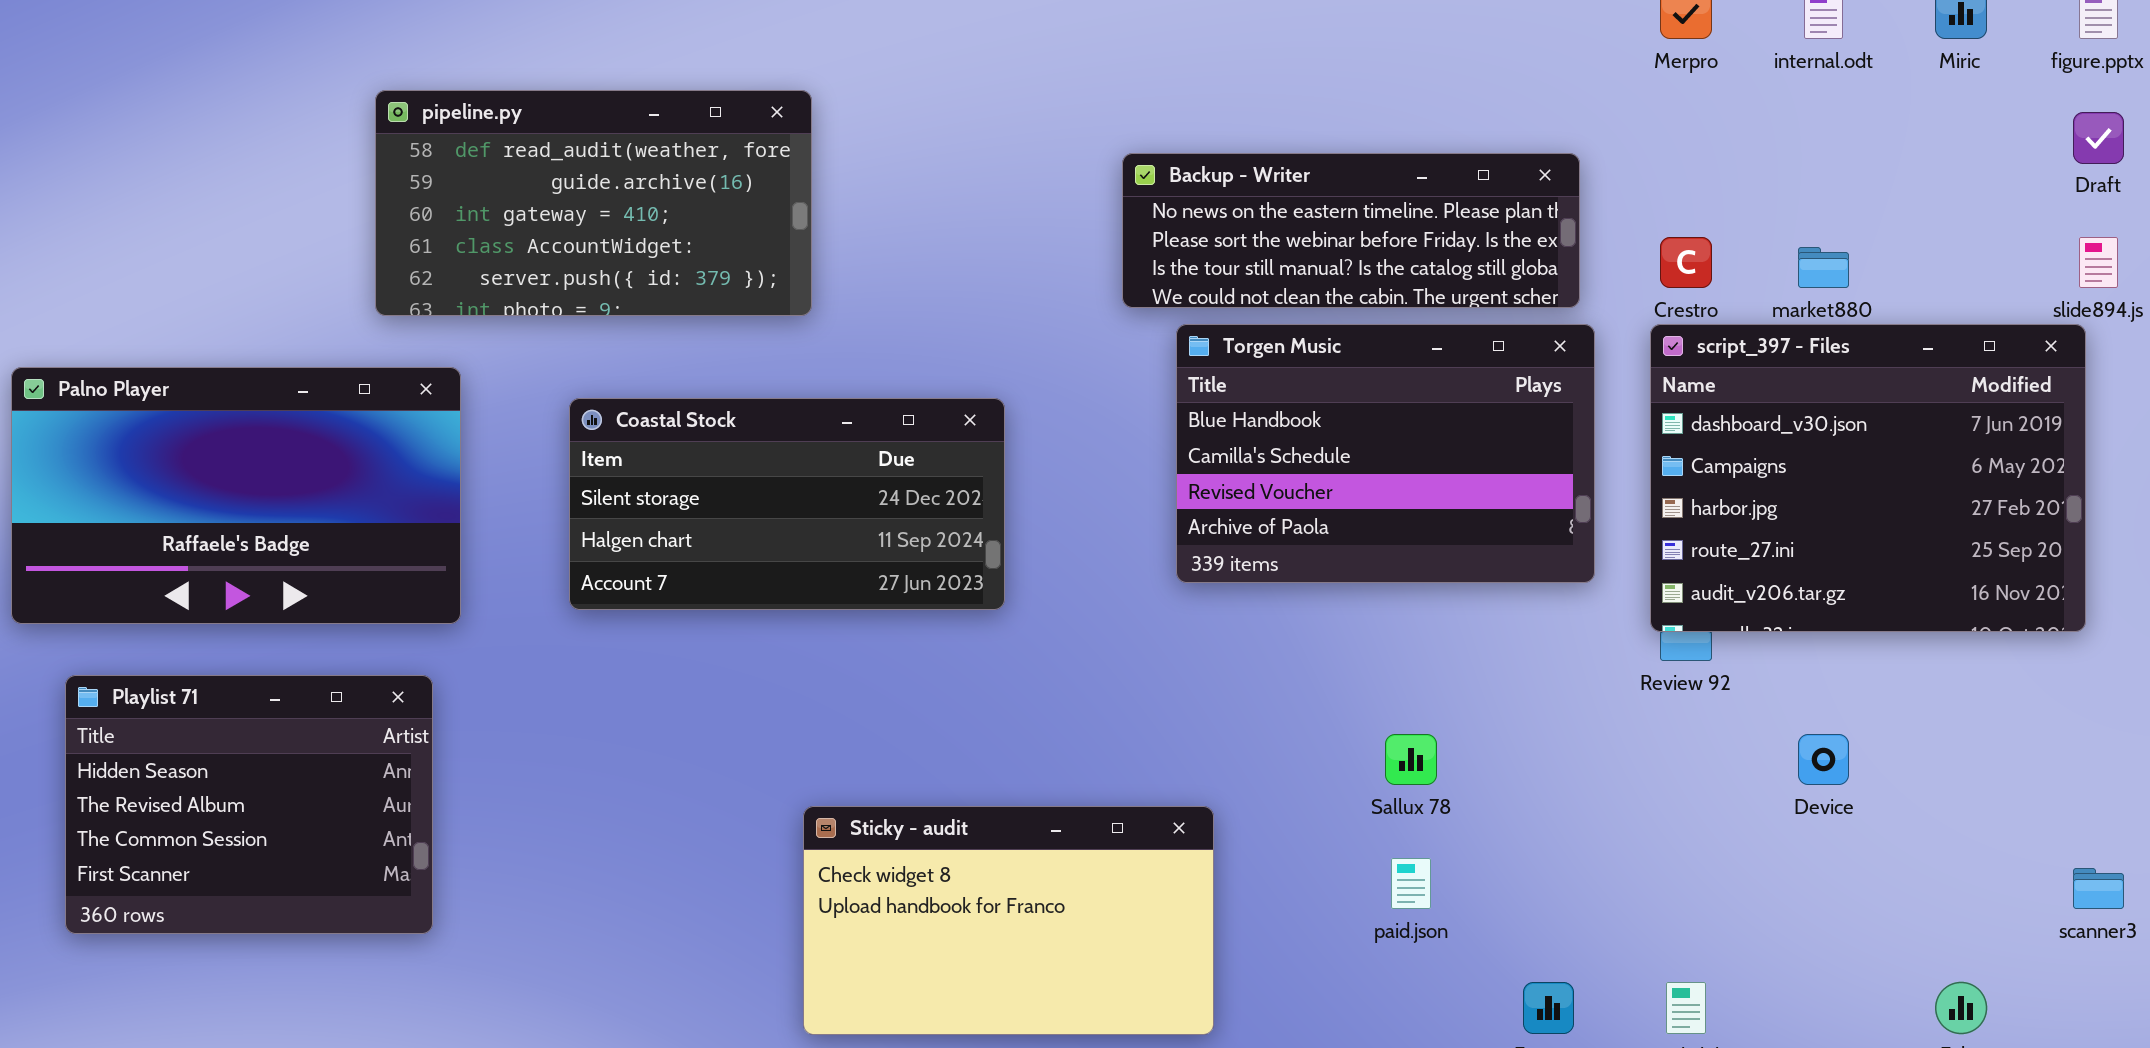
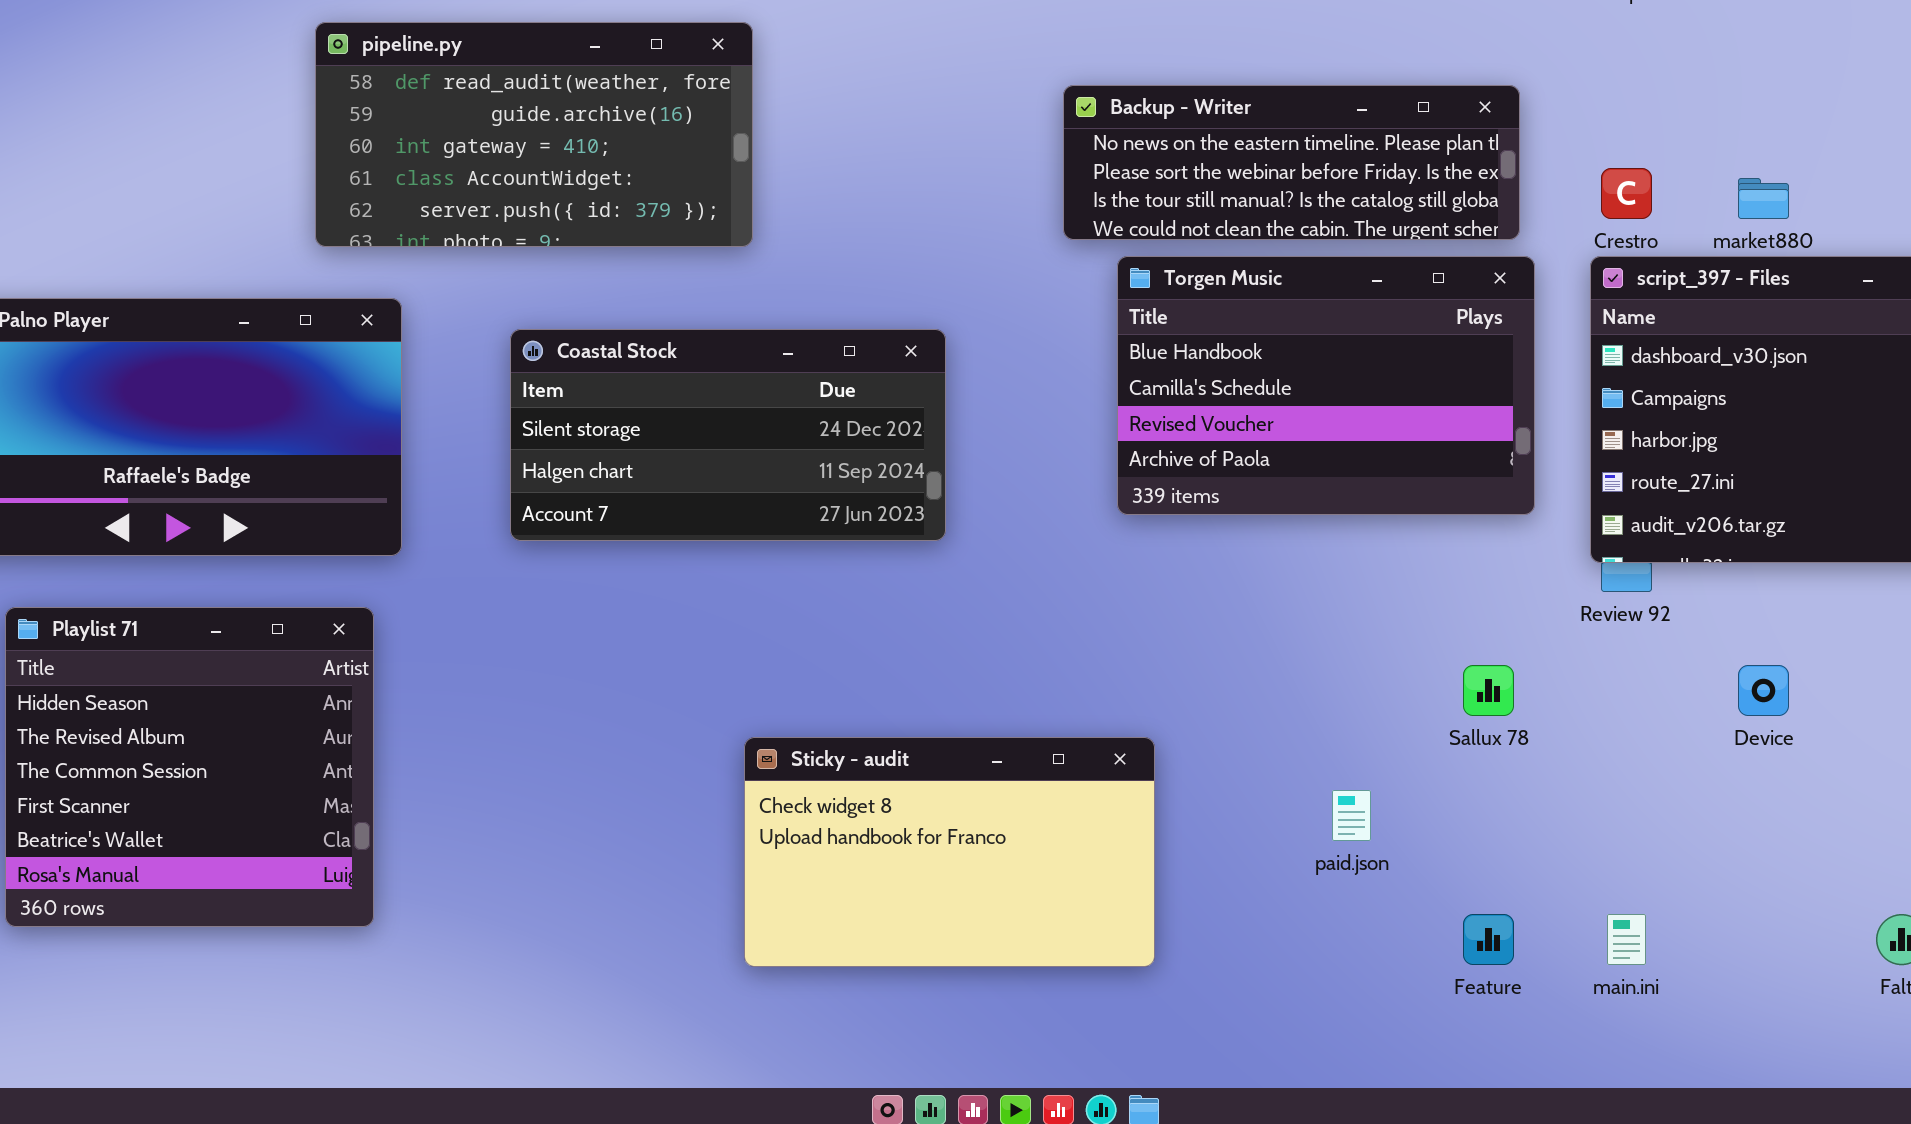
Playlist 71: [65,675,433,934] -> [5,607,374,927], resized
Sallux 78: [1385,734,1437,785] -> [1463,665,1514,716], moved

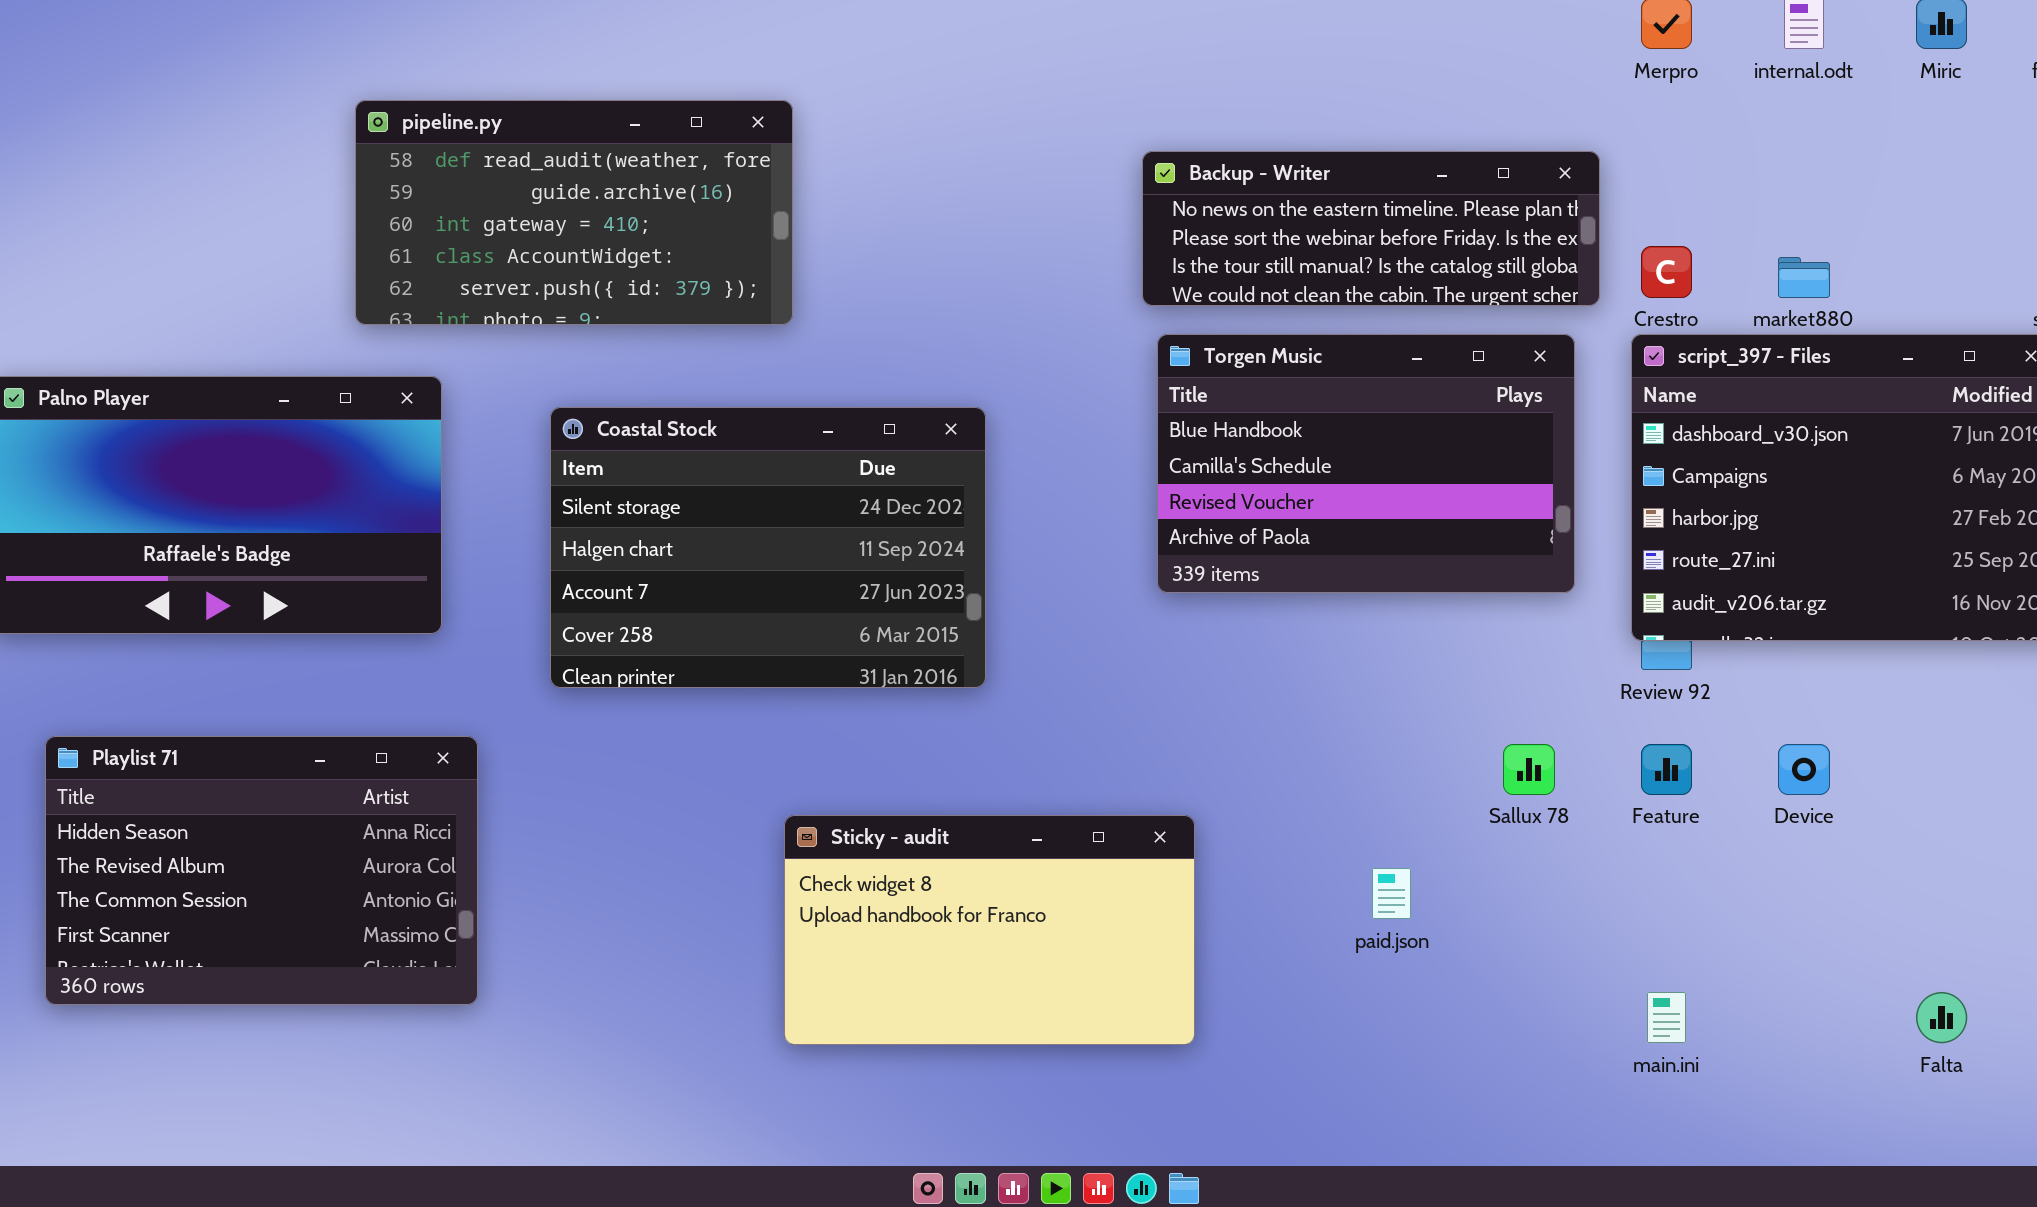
Backup - Writer: [1063,85,1520,240] -> [1142,151,1600,306], moved
Coastal Stock: [510,329,946,541] -> [550,407,986,688], resized
Playlist 71: [5,607,374,927] -> [45,736,478,1005], resized
Feature: [1463,914,1514,965] -> [1641,744,1692,795], moved

